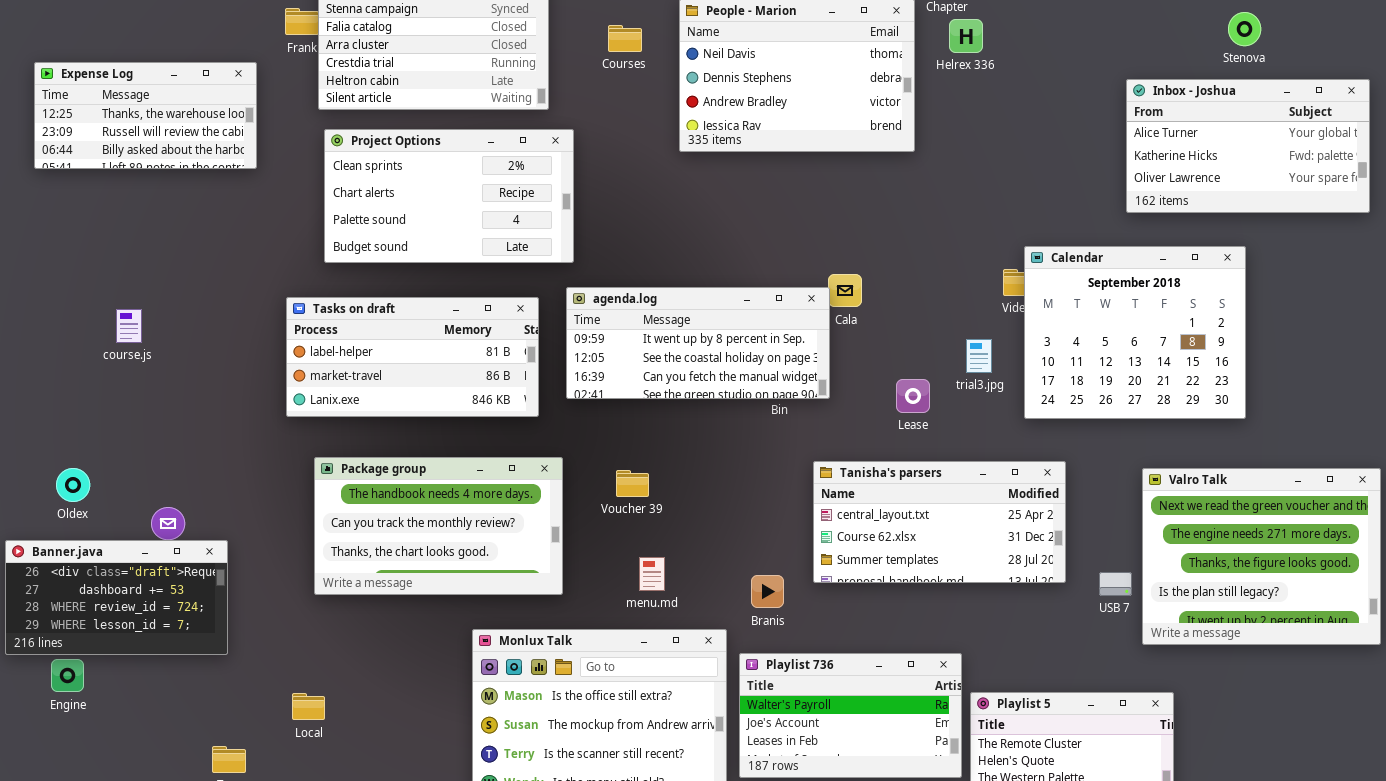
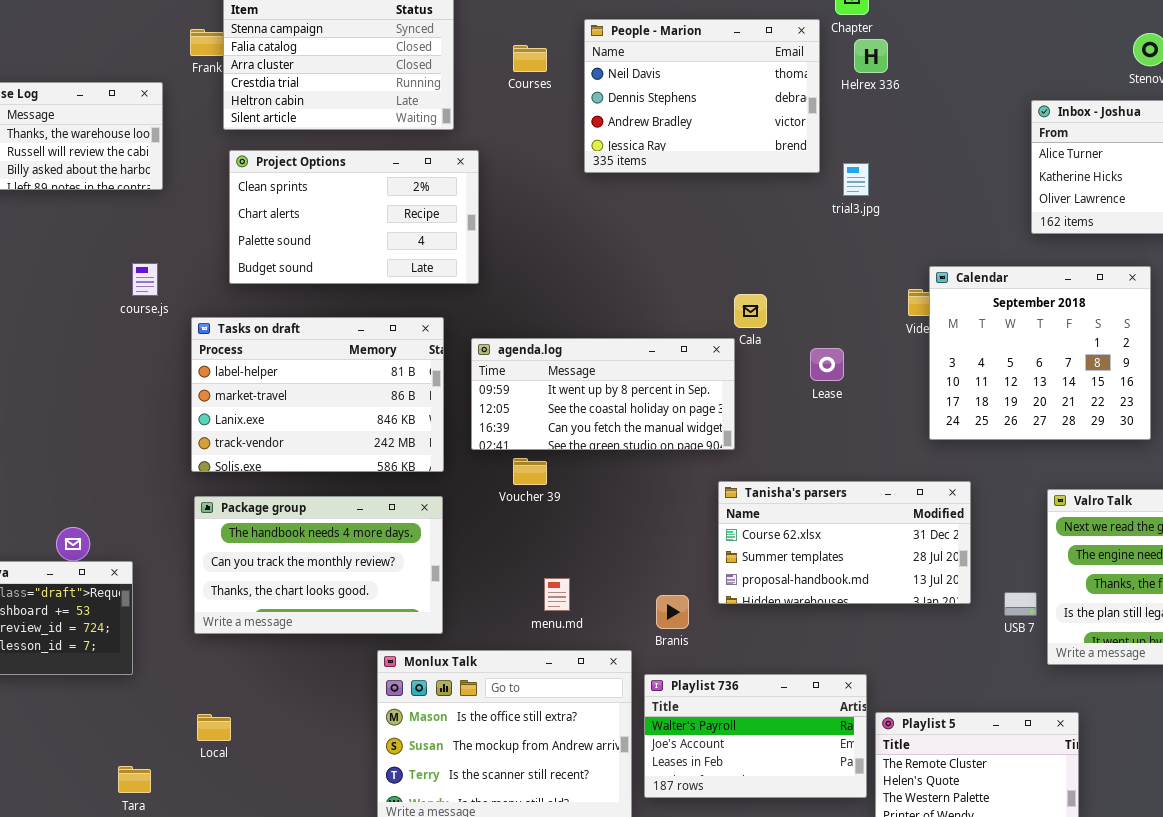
agenda.log: [566,287,830,399] -> [471,338,735,450], moved
Tasks on draft: [286,297,539,417] -> [191,317,444,472], resized
course.js: [116,309,142,343] -> [132,263,158,296], moved
trial3.jpg: [966,339,992,373] -> [843,163,869,196], moved
Lease: [896,379,930,413] -> [810,348,844,381], moved
Package group: [314,457,563,595] -> [194,496,443,634], moved
Tanisha's parsers: [813,461,1066,583] -> [718,481,971,604], scrolled down 1 row
Voucher 39: [616,470,649,497] -> [513,458,547,485], moved

